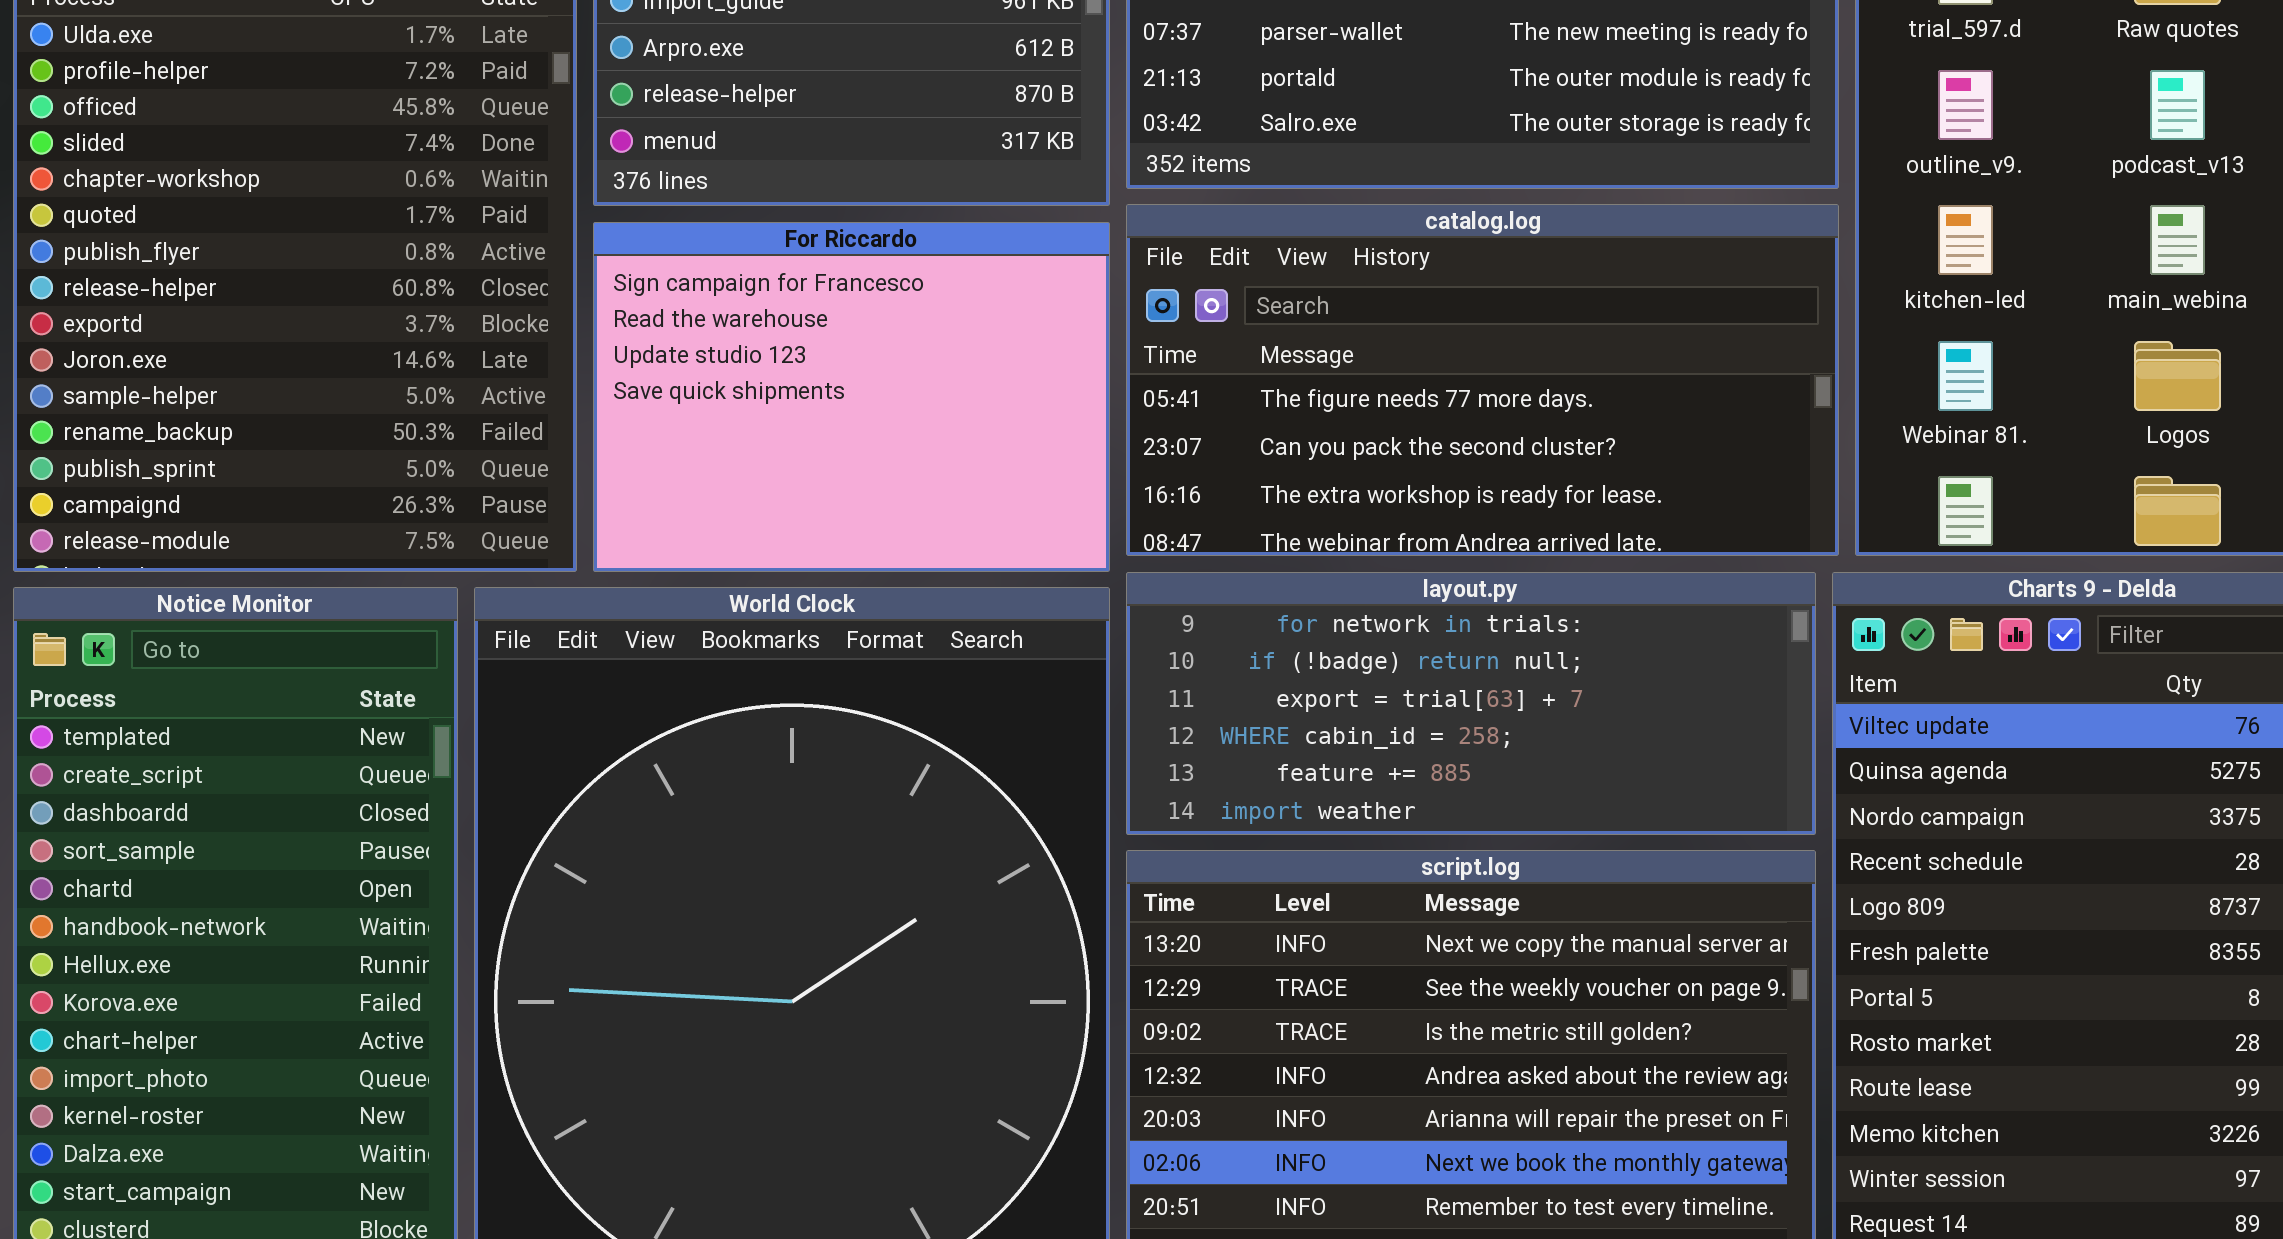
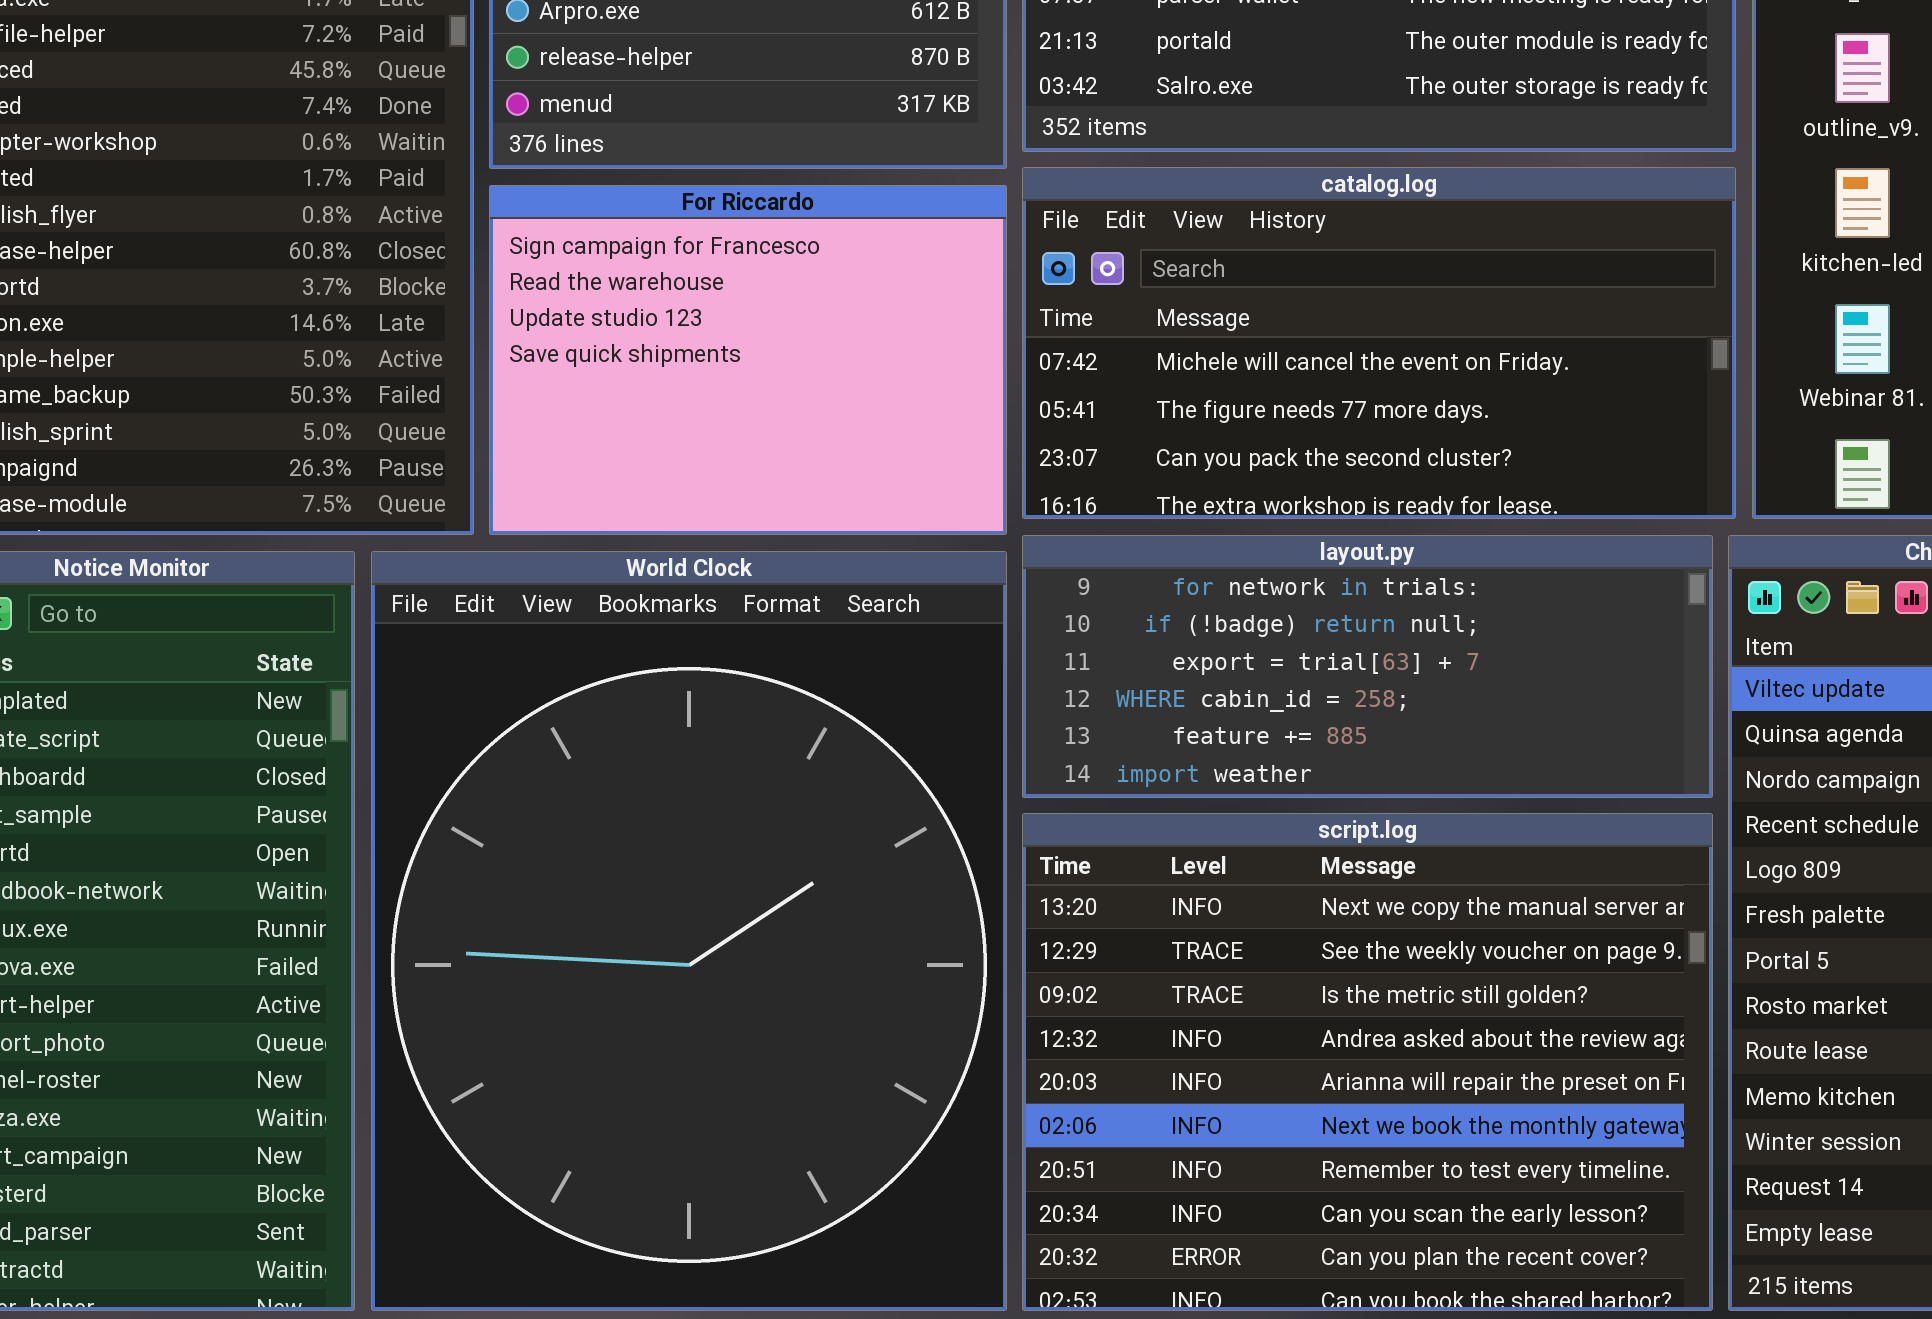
catalog.log: [1126,204,1839,556] -> [1022,167,1736,519], scrolled up 1 row

